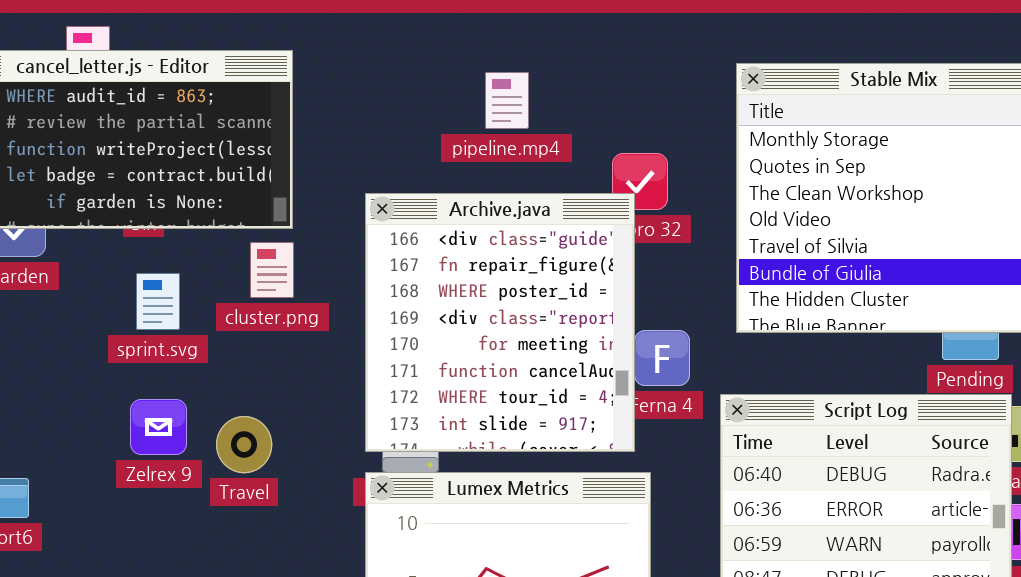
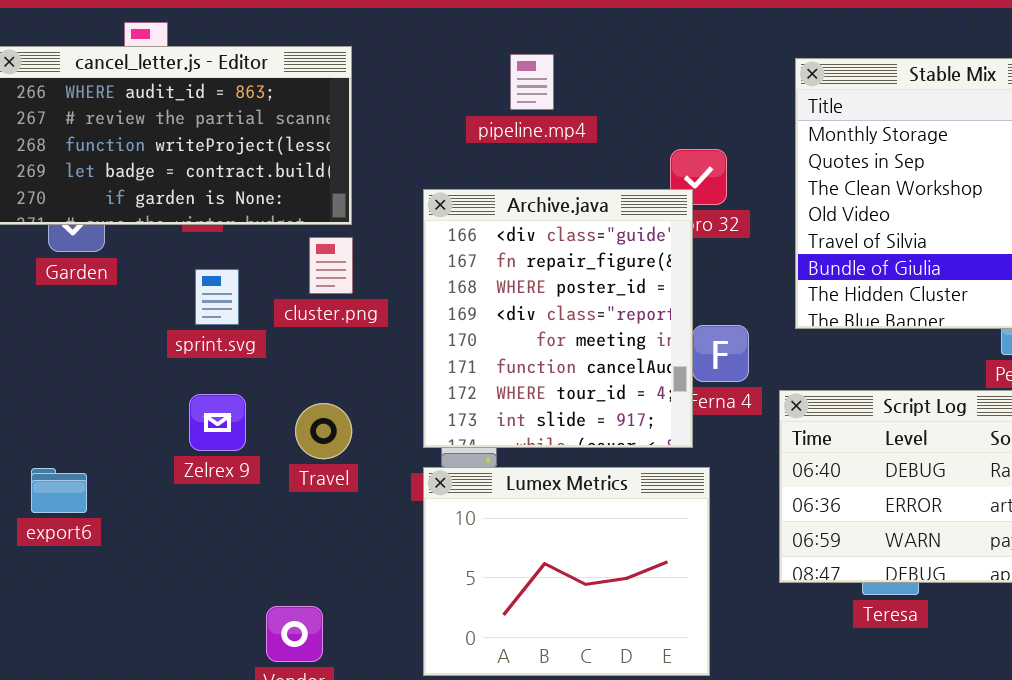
pipeline.mp4: [485,72,529,129] -> [510,54,554,110], moved
Travel: [216,416,272,473] -> [295,403,352,459], moved

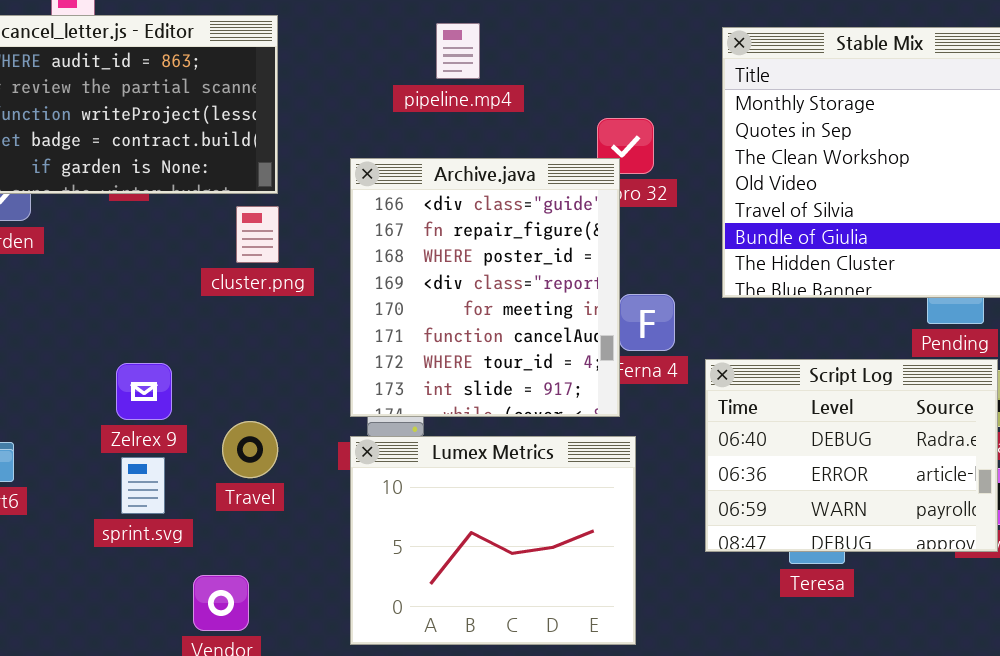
sprint.svg: [195,269,239,325] -> [121,457,165,514], moved
Travel: [295,403,352,459] -> [222,421,278,478], moved

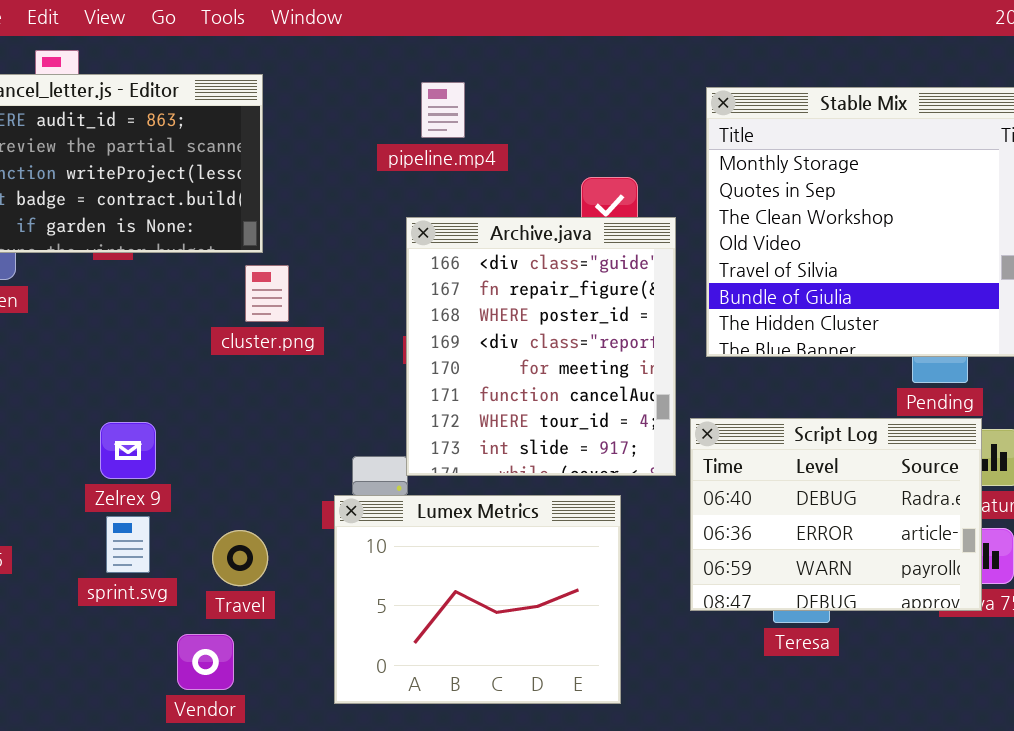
Archive.java: [350,158,620,417] -> [406,217,676,476], moved
cluster.png: [236,206,279,263] -> [245,265,289,322], moved
Travel: [222,421,278,478] -> [212,530,268,586], moved

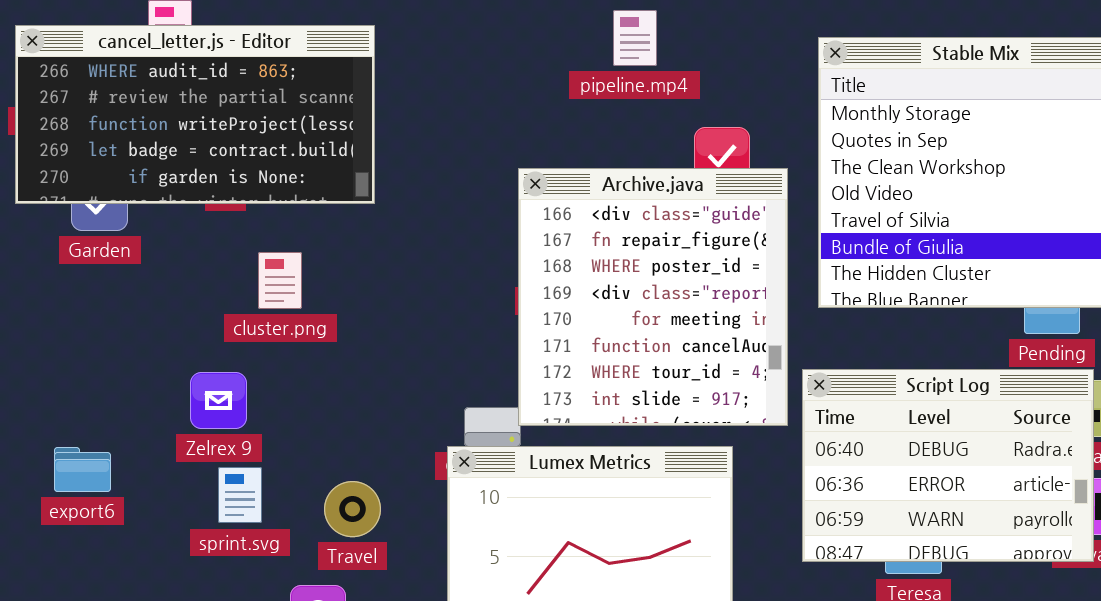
pipeline.mp4: [421,82,465,138] -> [613,10,657,66], moved
cluster.png: [245,265,289,322] -> [258,252,302,309], moved
Zelrex 9: [100,422,156,479] -> [190,372,247,429], moved

